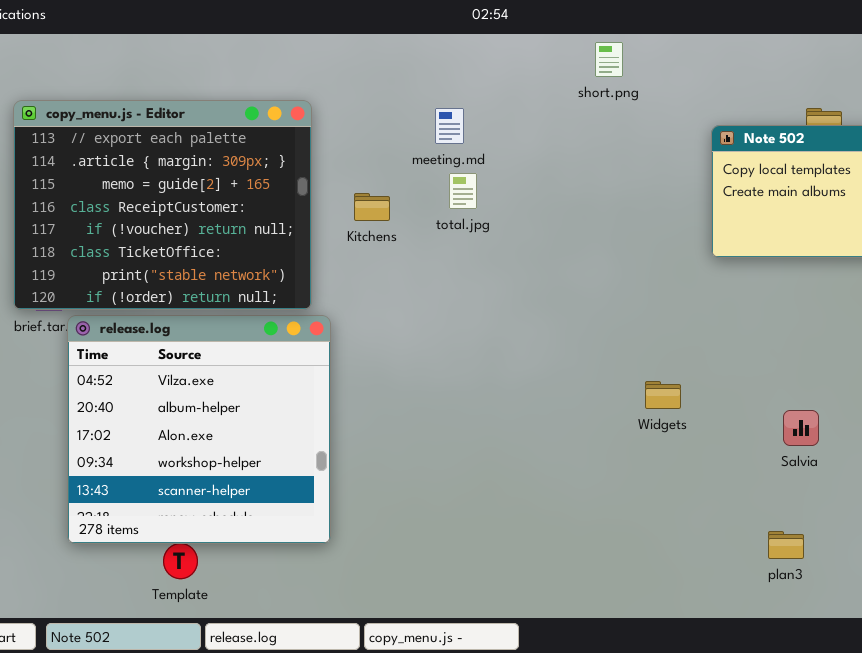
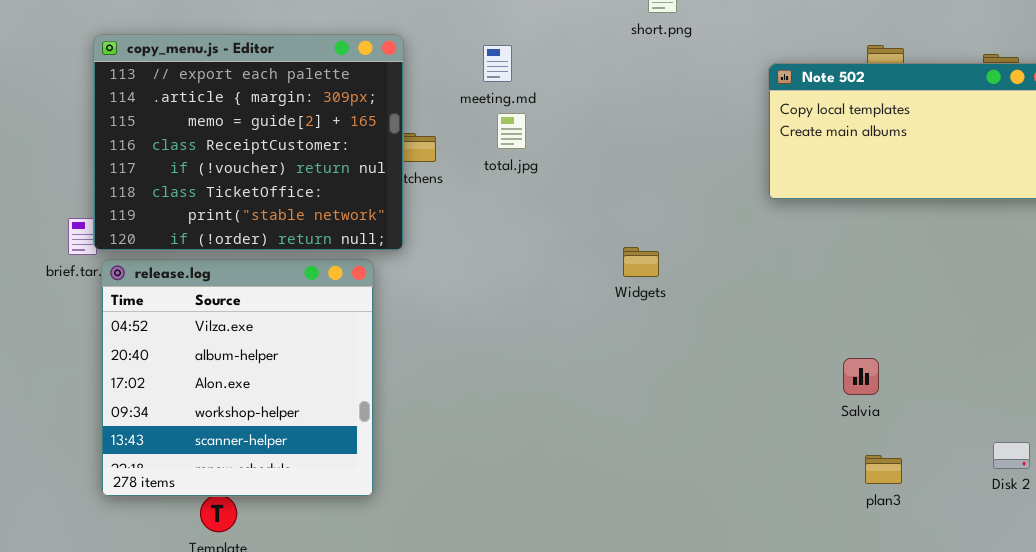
copy_menu.js - Editor: [13,100,312,310] -> [93,34,404,251], moved
Widgets: [645,381,681,409] -> [623,247,659,277], moved
plan3: [768,531,804,559] -> [865,455,902,484], moved

